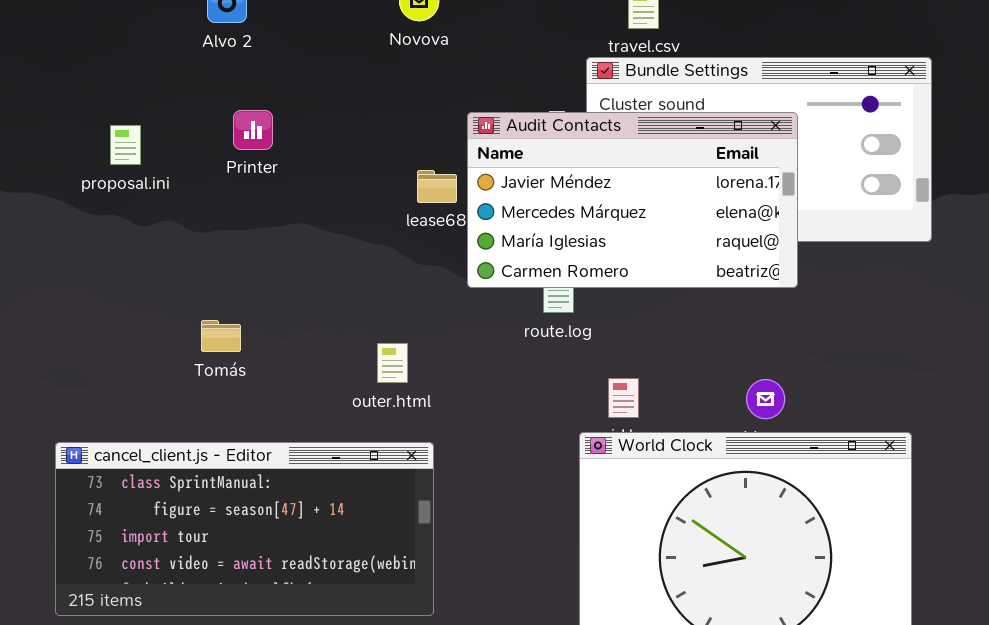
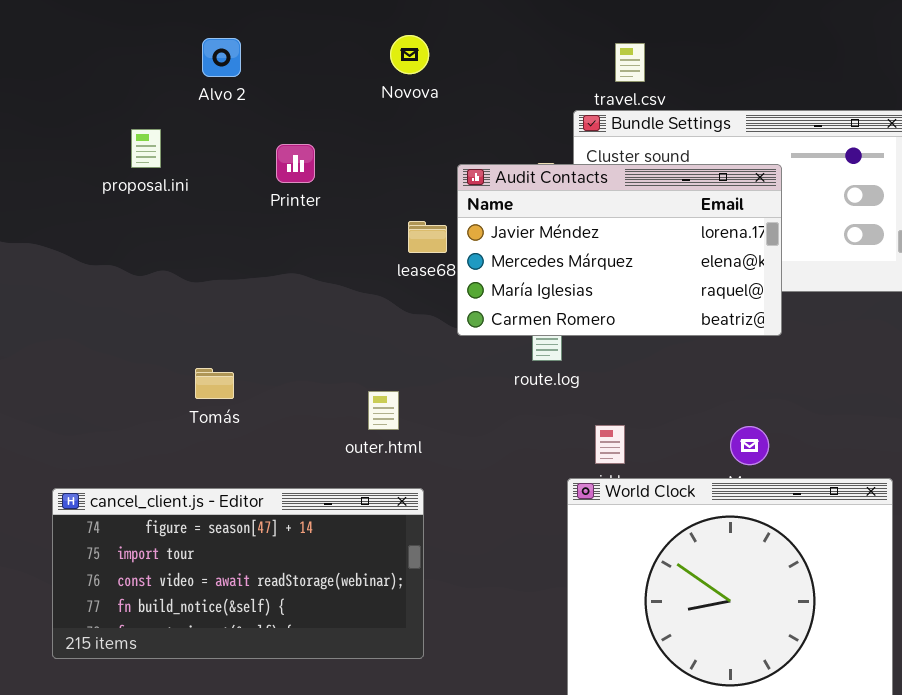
Printer: [233,110,273,150] -> [276,144,315,183], moved
proposal.ini: [110,125,141,165] -> [131,129,161,168], moved
cancel_client.js - Editor: [55,442,434,616] -> [52,488,424,659], scrolled down 1 row

